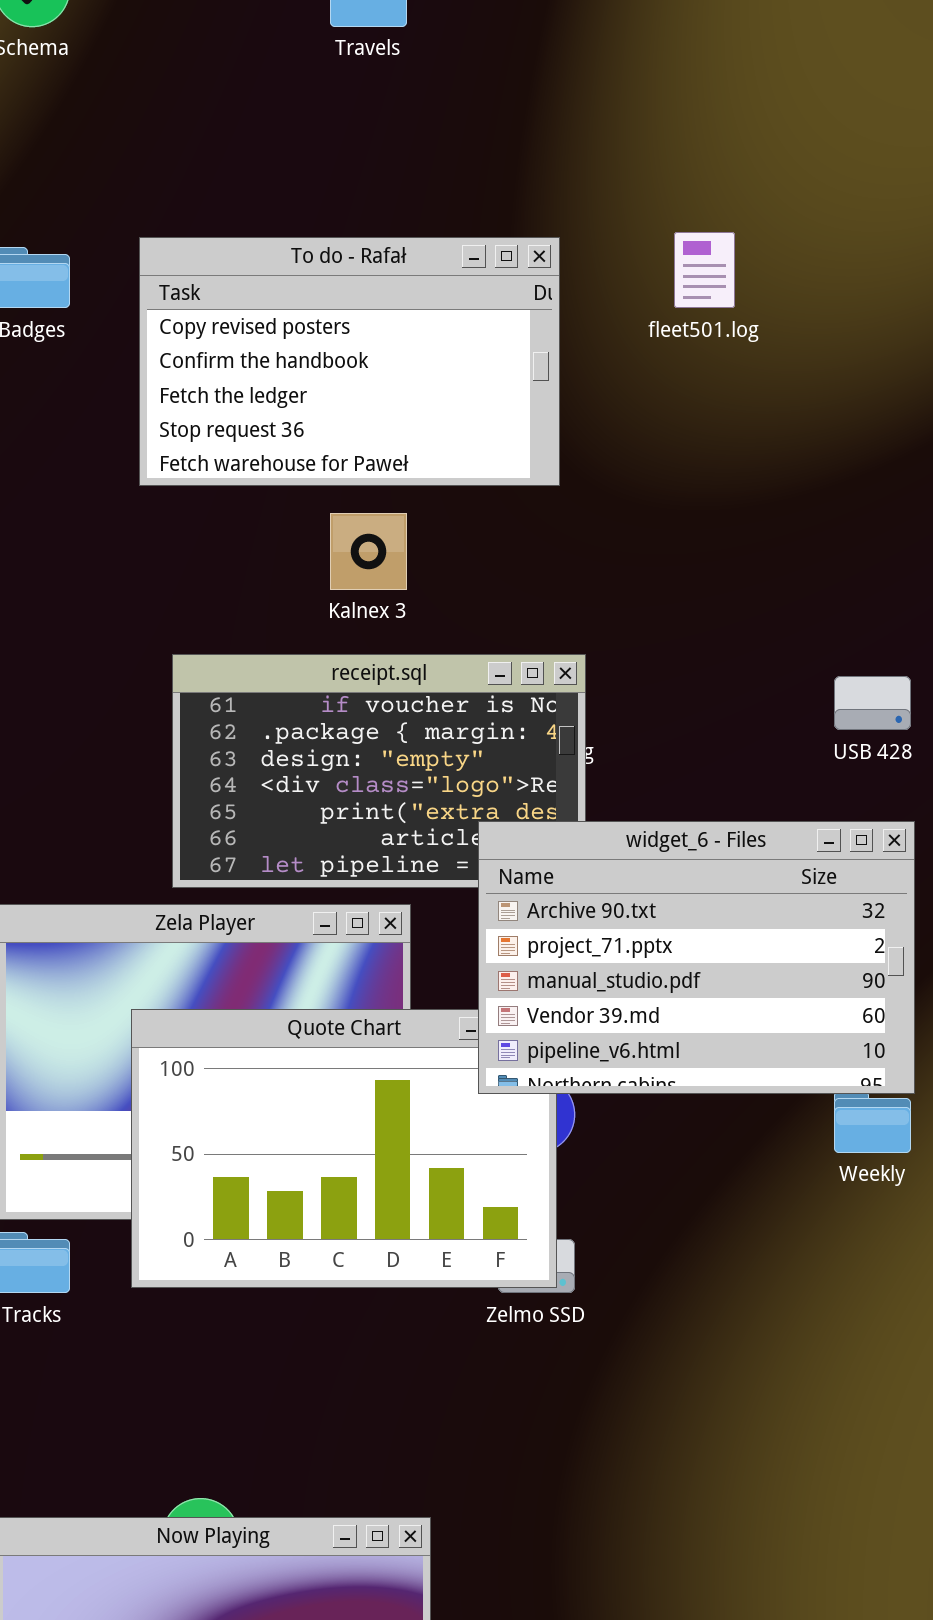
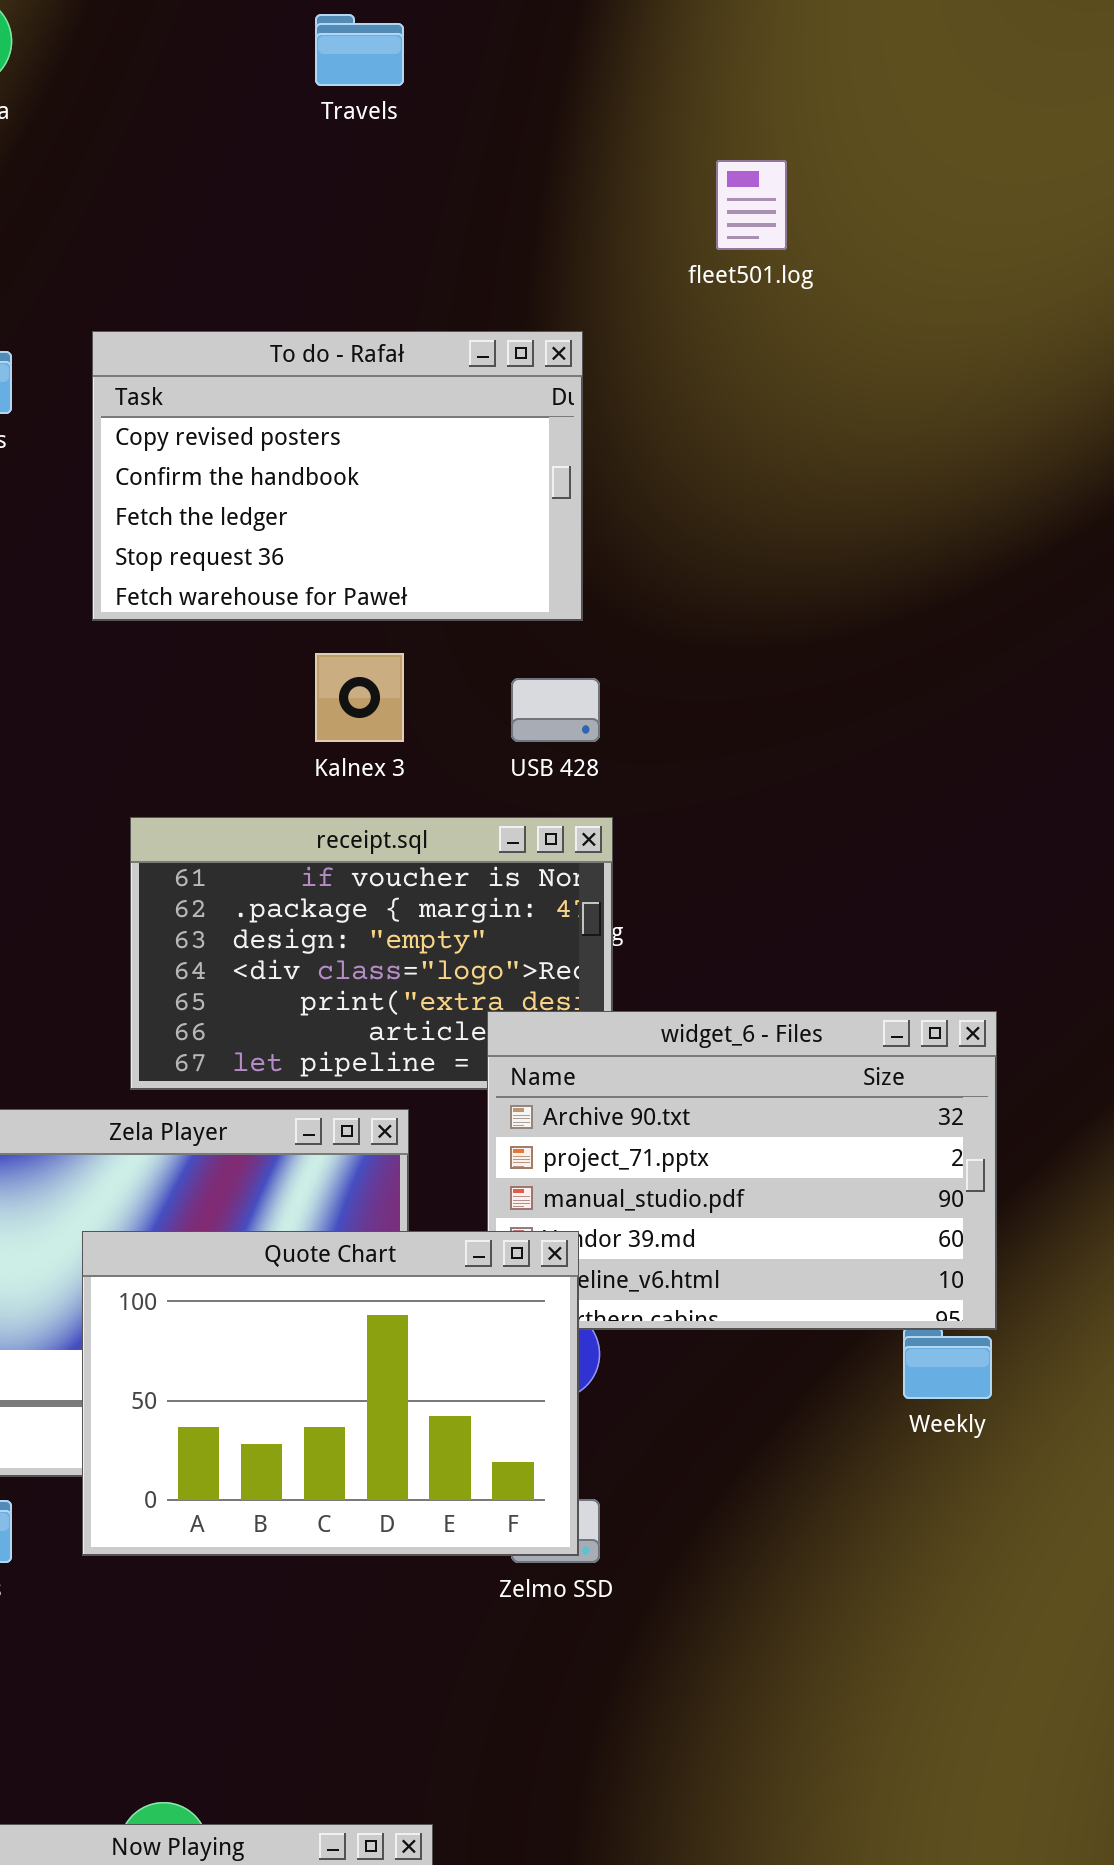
fleet501.log: [674,232,735,308] -> [716,160,787,250], moved
USB 428: [834,676,911,730] -> [511,678,600,742], moved
Quote Chart: [131,1009,557,1288] -> [82,1231,579,1556], raised

